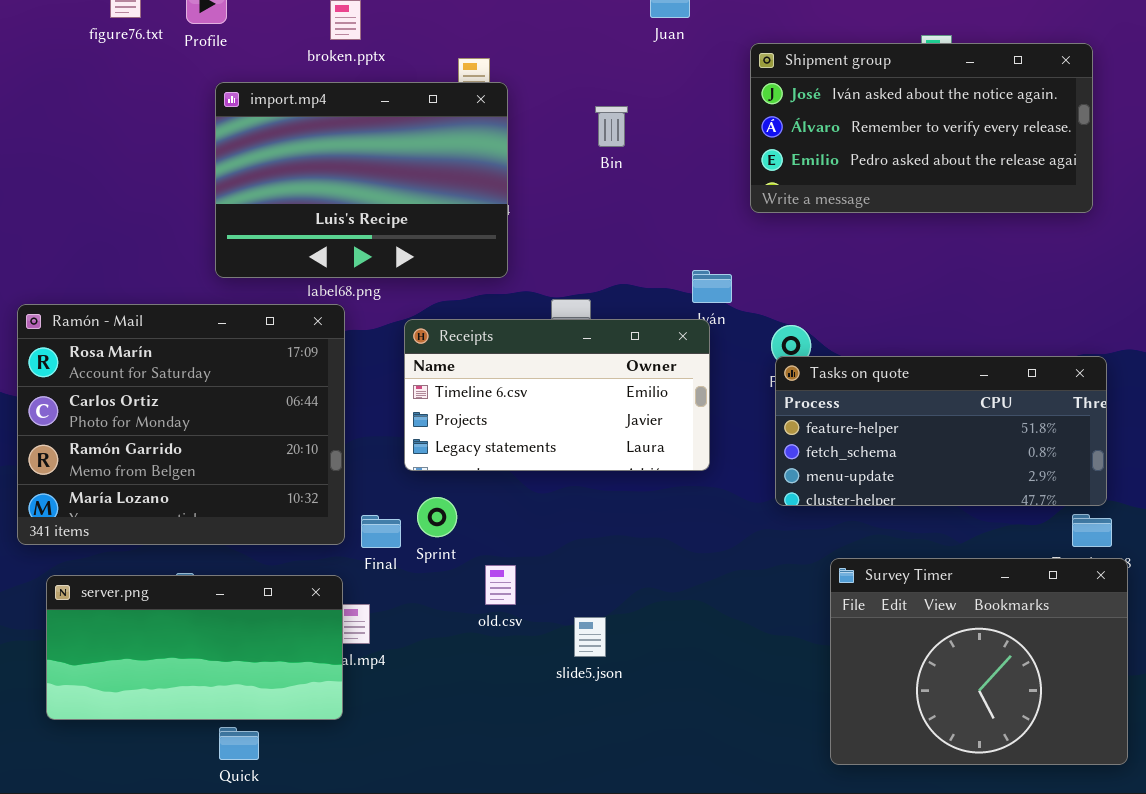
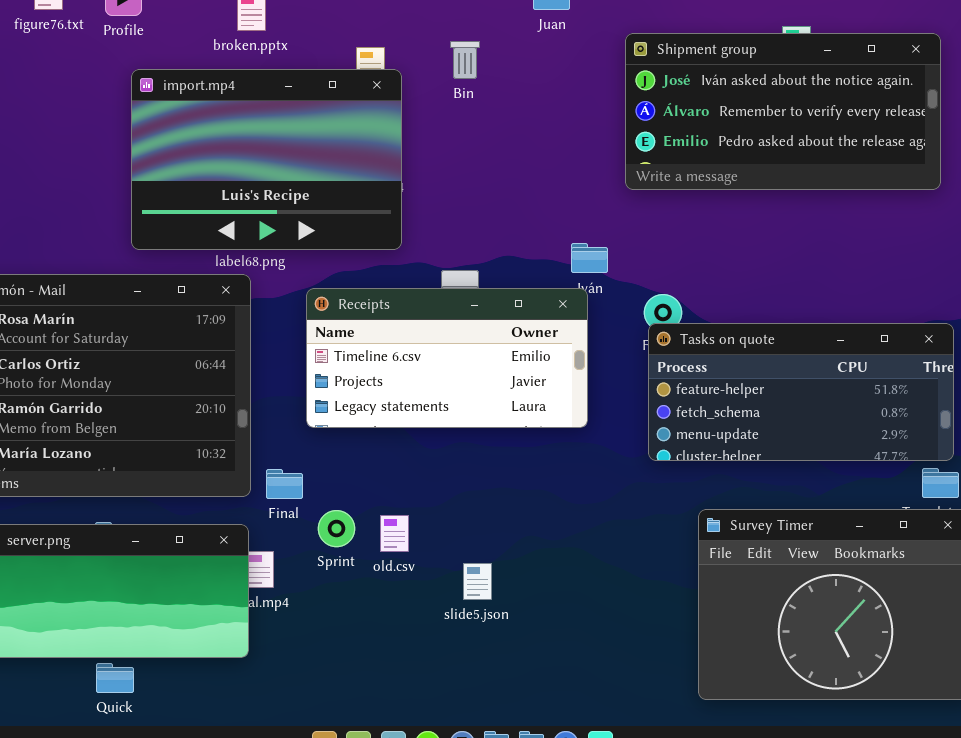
Bin: [595,106,628,147] -> [450,41,480,79], moved
Sprint: [417,497,457,537] -> [318,510,355,547], moved
Quick: [219,727,259,760] -> [96,663,134,693], moved

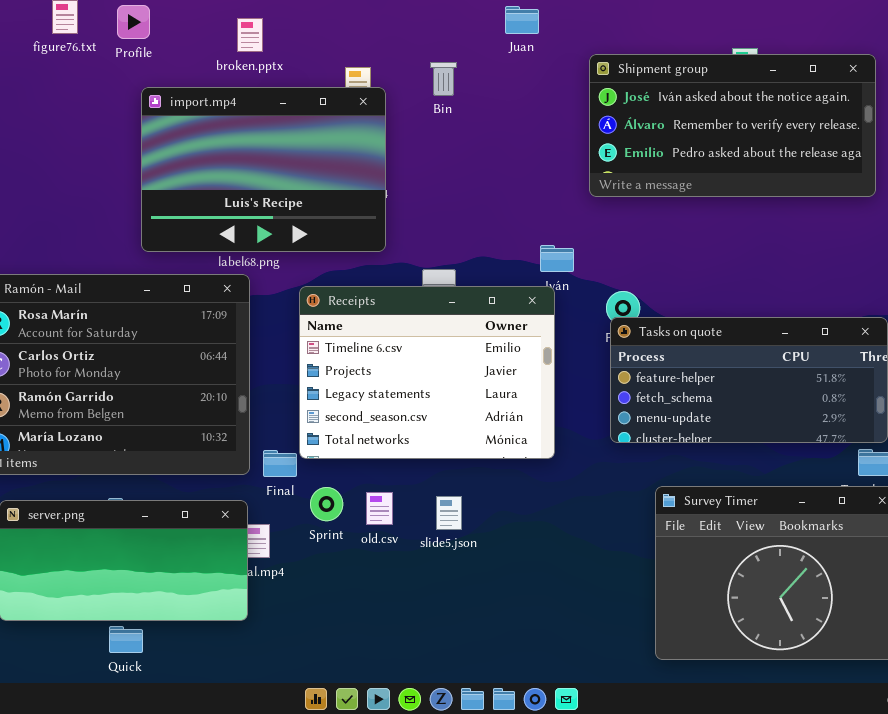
Receipts: [306,288,588,428] -> [299,286,555,459], resized
slide5.json: [463,563,492,600] -> [436,496,462,530], moved

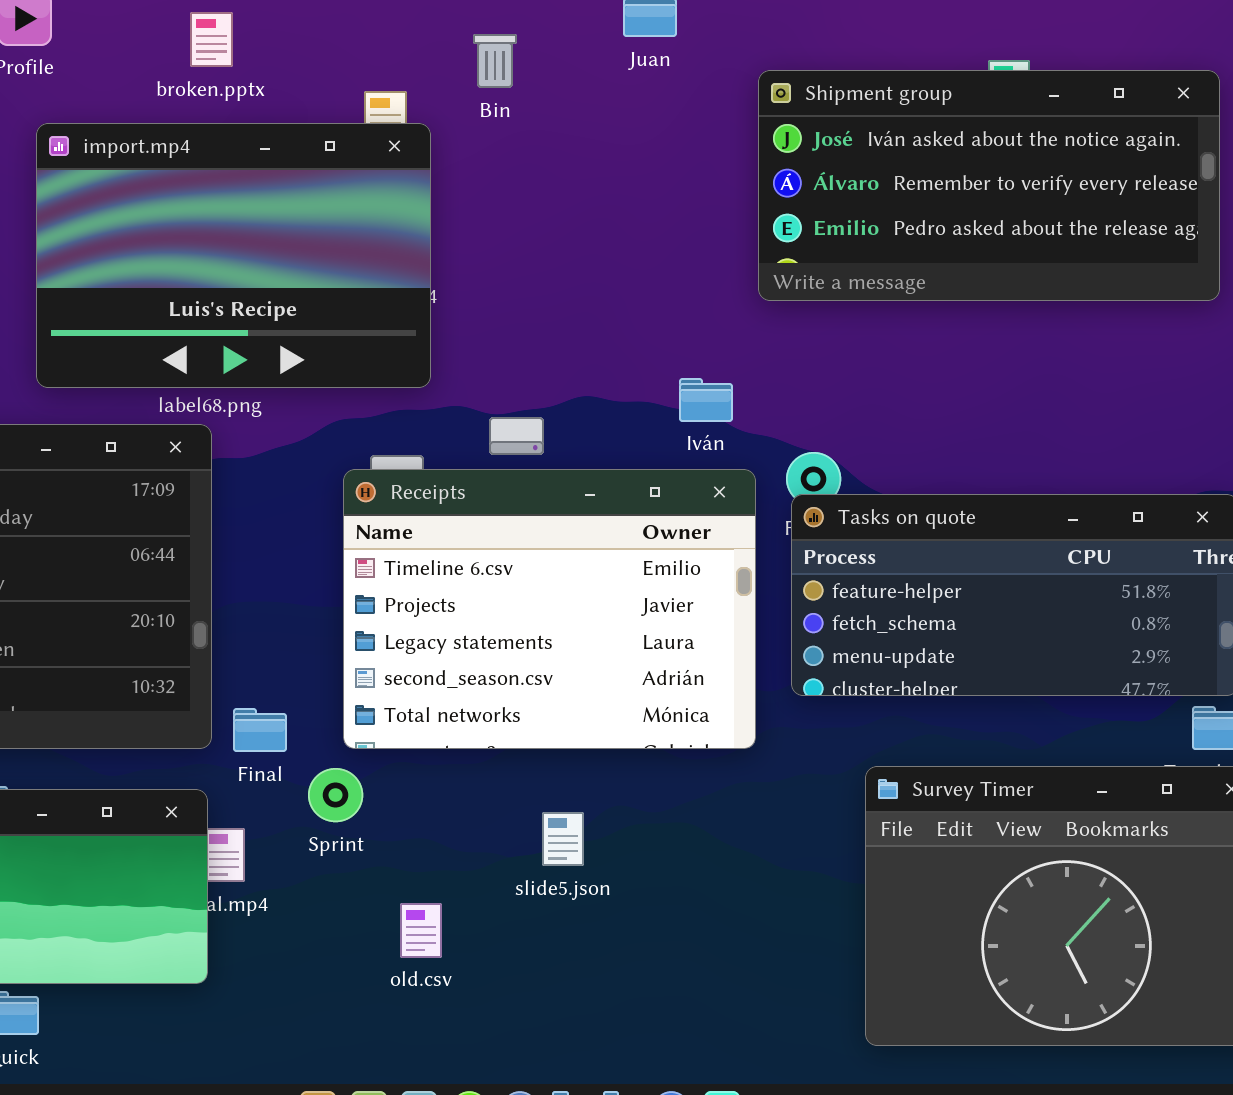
Bin: [430,62,457,96] -> [473,34,517,88], moved
Receipts: [299,286,555,459] -> [343,469,756,749], moved
old.csv: [366,492,393,525] -> [400,903,442,958], moved
slide5.json: [436,496,462,530] -> [542,812,584,866], moved

